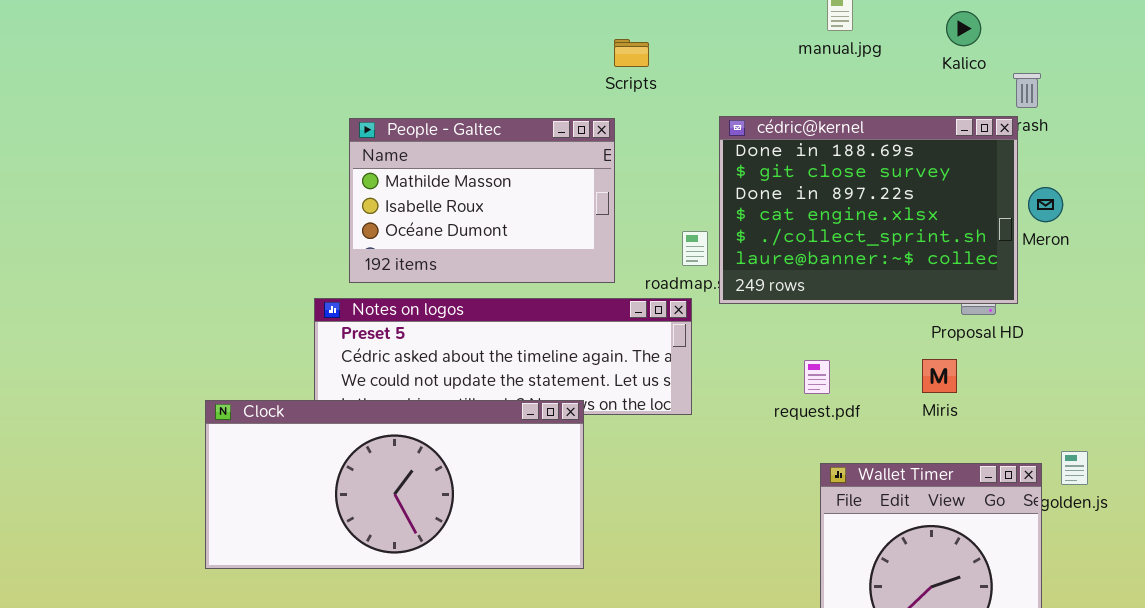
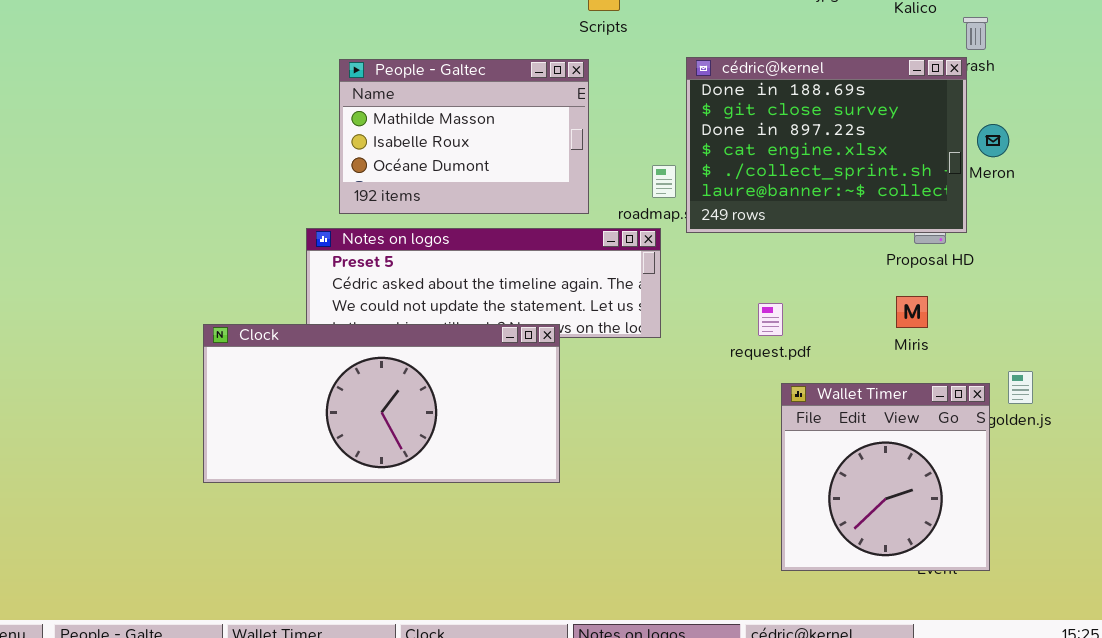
Miris: [922,359,957,393] -> [896,296,928,328], moved
request.pdf: [804,360,830,394] -> [758,303,783,336], moved

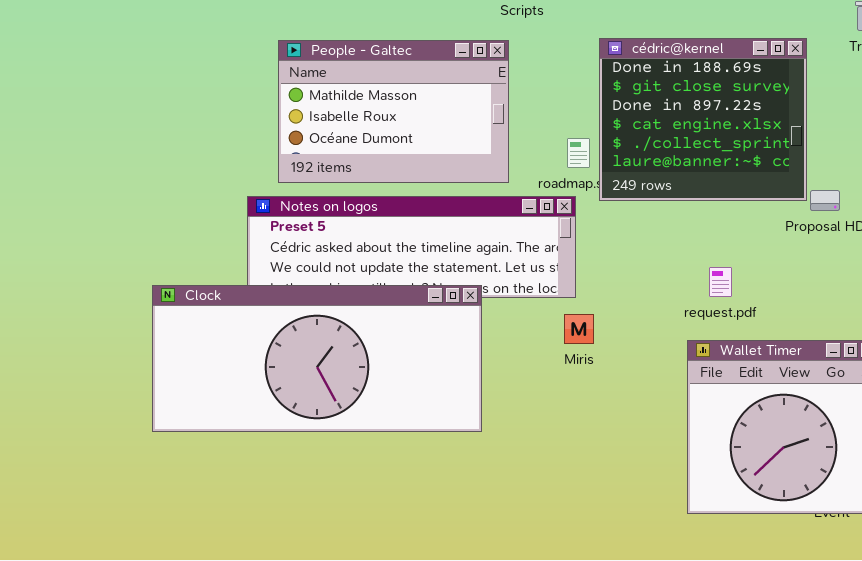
cédric@kernel: [686,57,967,233] -> [599,38,807,201], resized
Miris: [896,296,928,328] -> [564,314,594,344], moved
request.pdf: [758,303,783,336] -> [709,267,732,297], moved

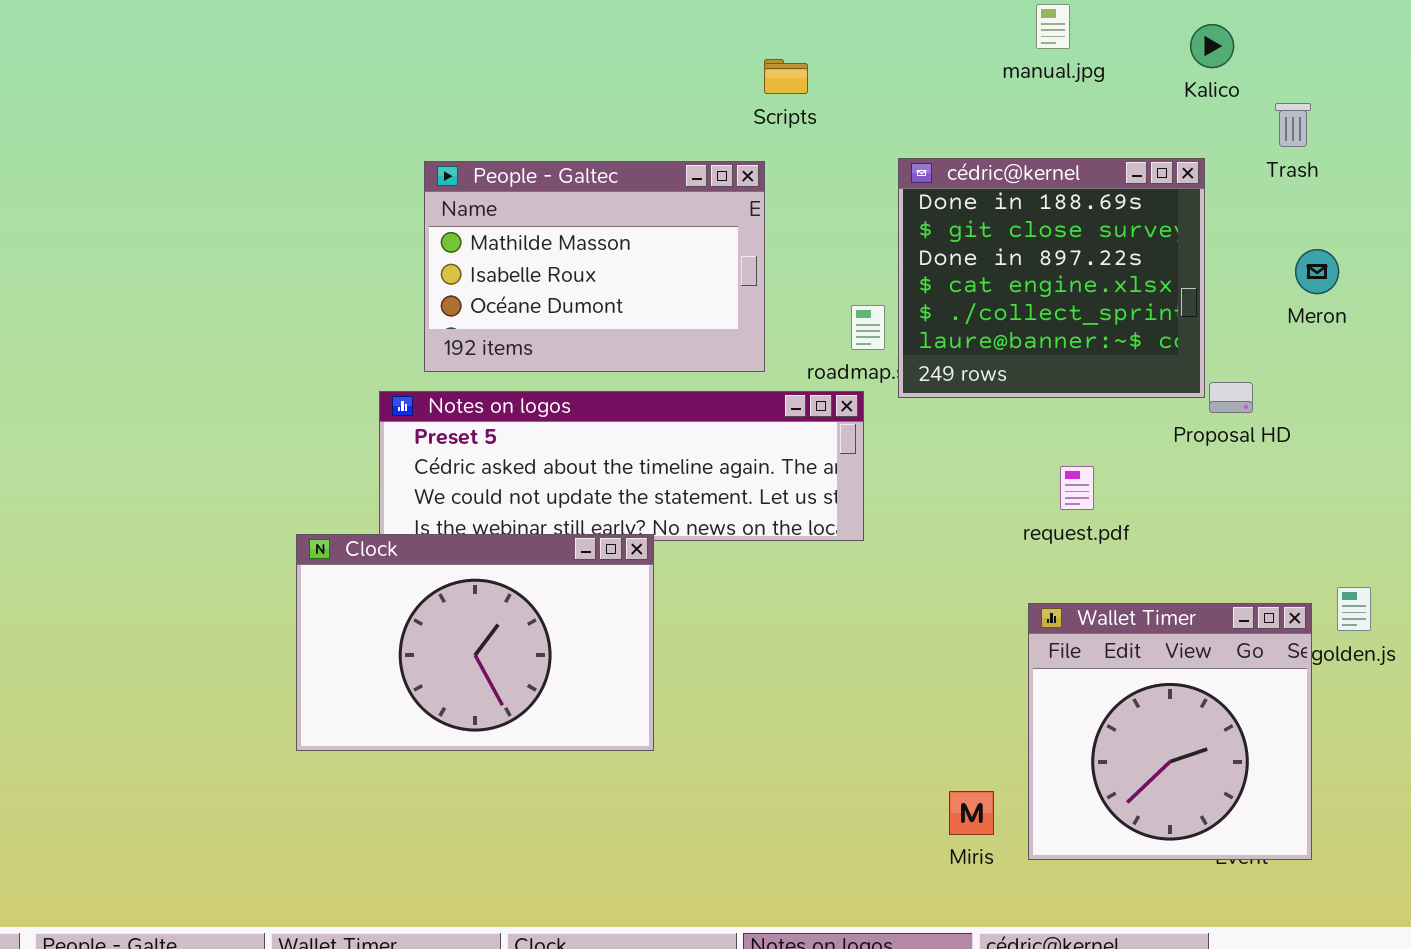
request.pdf: [709,267,732,297] -> [1060,466,1094,510], moved
Clock: [152,285,482,432] -> [296,534,654,751], moved, resized
Miris: [564,314,594,344] -> [949,791,994,835], moved

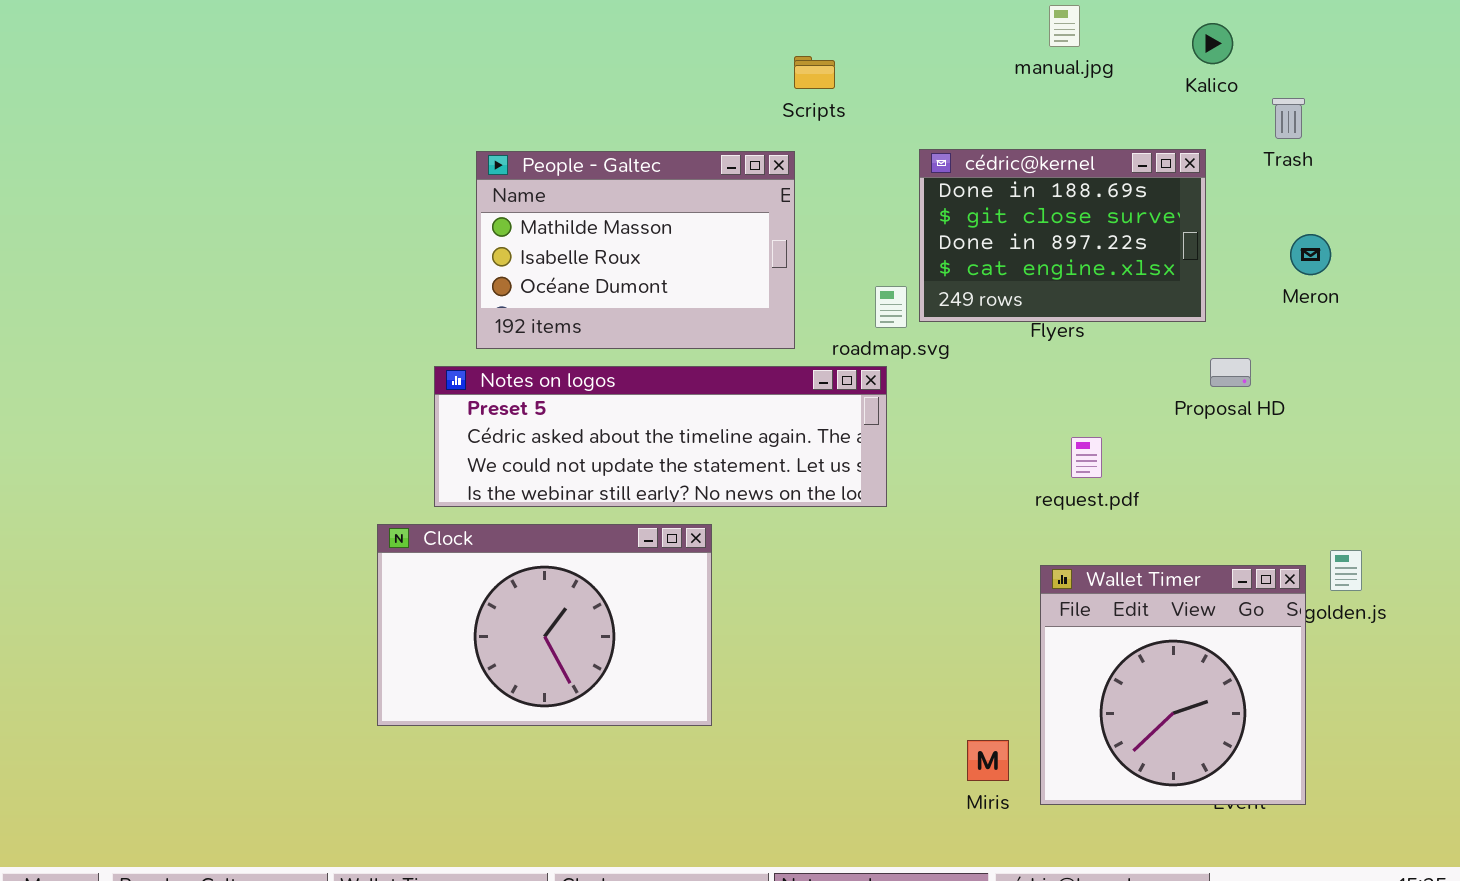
cédric@kernel: [898,158,1205,398] -> [919,149,1206,322], resized
Clock: [296,534,654,751] -> [377,524,712,726], moved

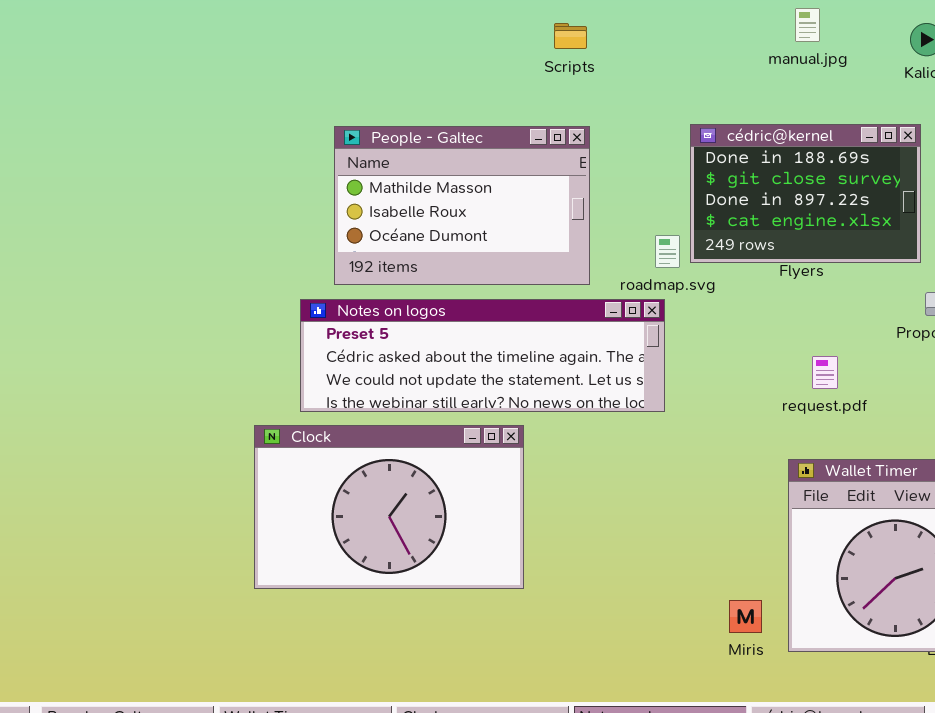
Scripts: [794,56,835,89] -> [554,23,587,49], moved

